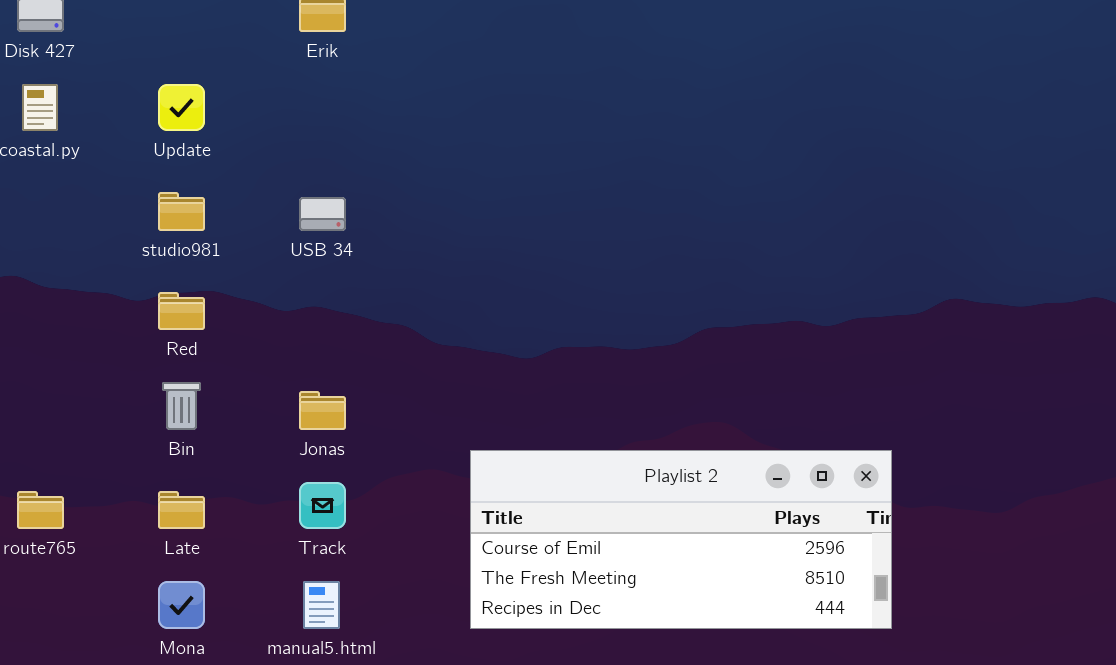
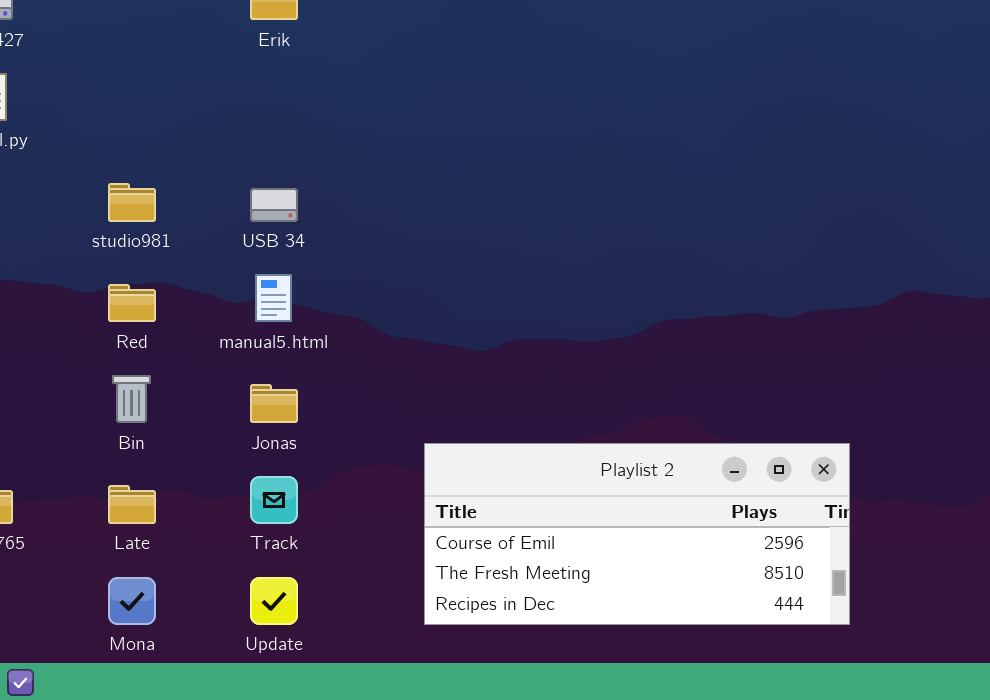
Update: [158,84,205,131] -> [250,577,298,625], moved
manual5.html: [303,581,340,629] -> [255,274,292,322], moved

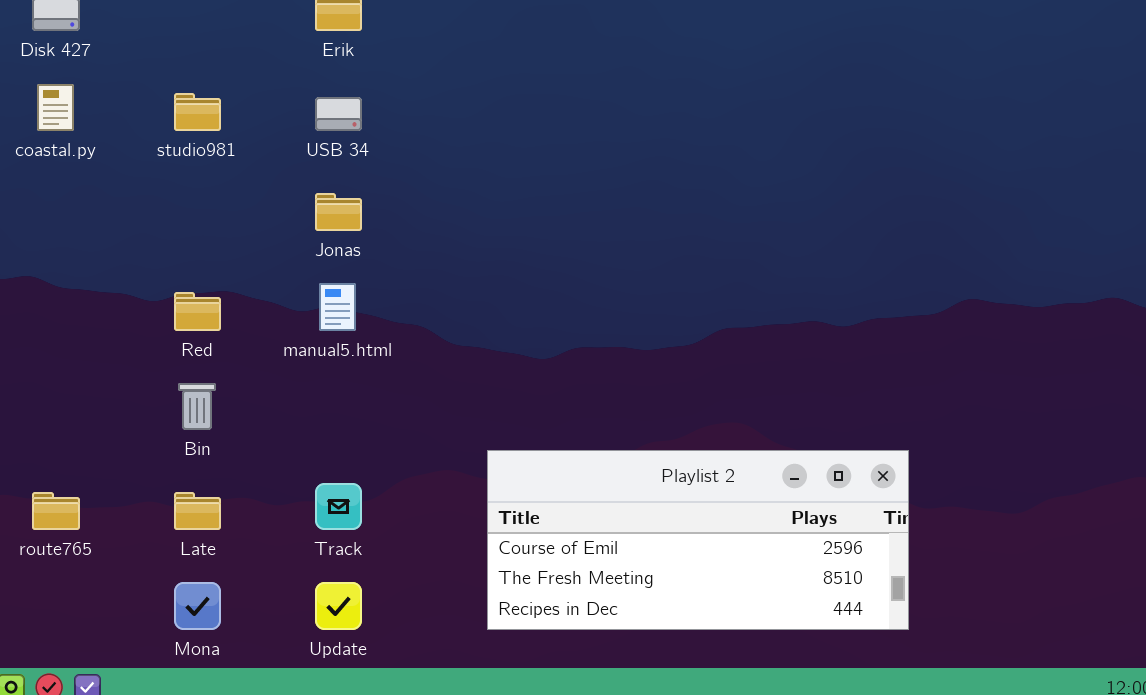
studio981: [108,183,156,222] -> [174,93,221,131], moved
USB 34: [250,188,298,222] -> [315,97,362,131], moved
Jonas: [250,384,298,423] -> [315,193,362,231], moved

